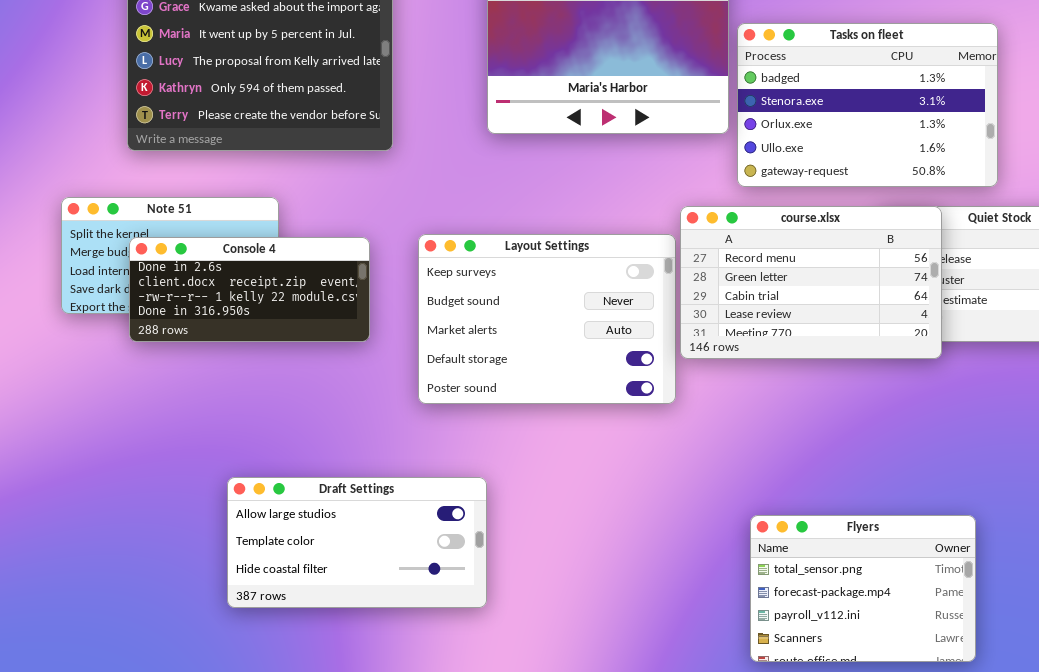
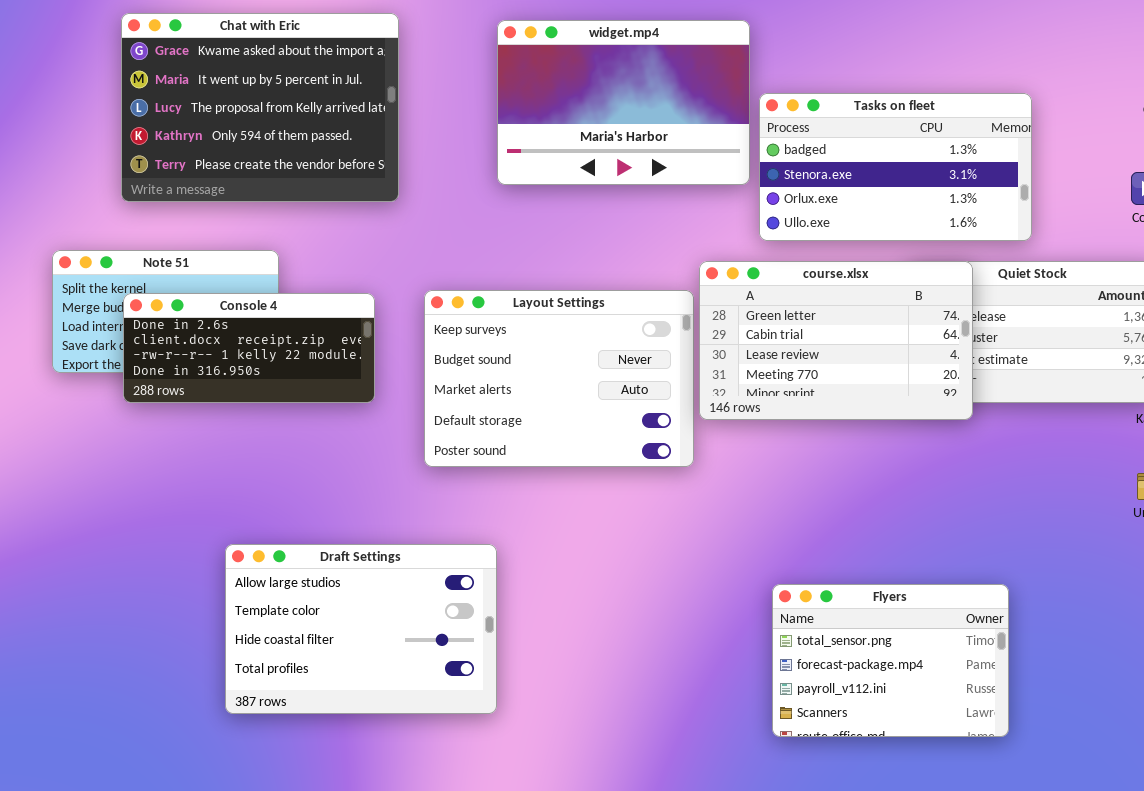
Tasks on fleet: [737,23,998,187] -> [759,93,1032,241], resized
course.xlsx: [680,206,942,359] -> [699,261,973,420], scrolled down 1 row
Draft Settings: [227,477,487,608] -> [225,544,497,714], resized

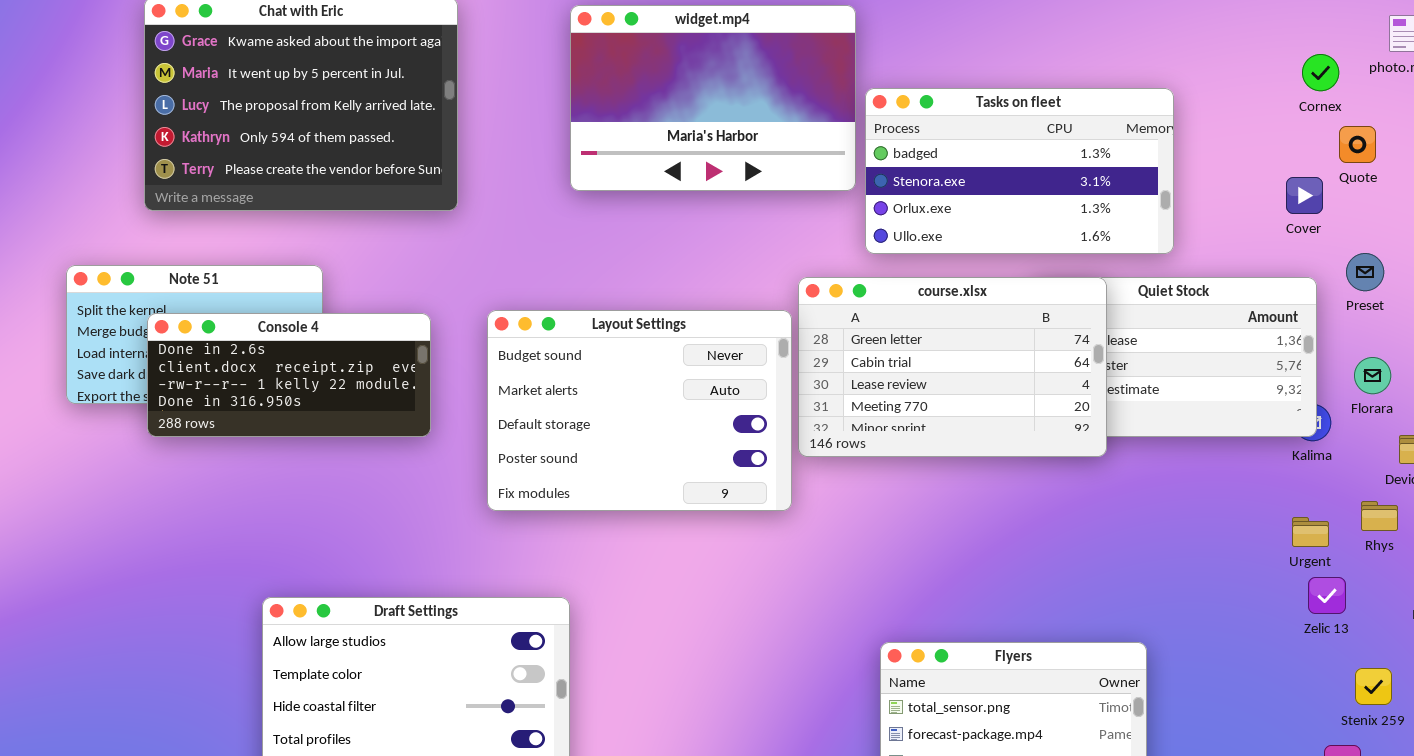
Layout Settings: [424,290,694,467] -> [487,310,792,511], scrolled down 1 row

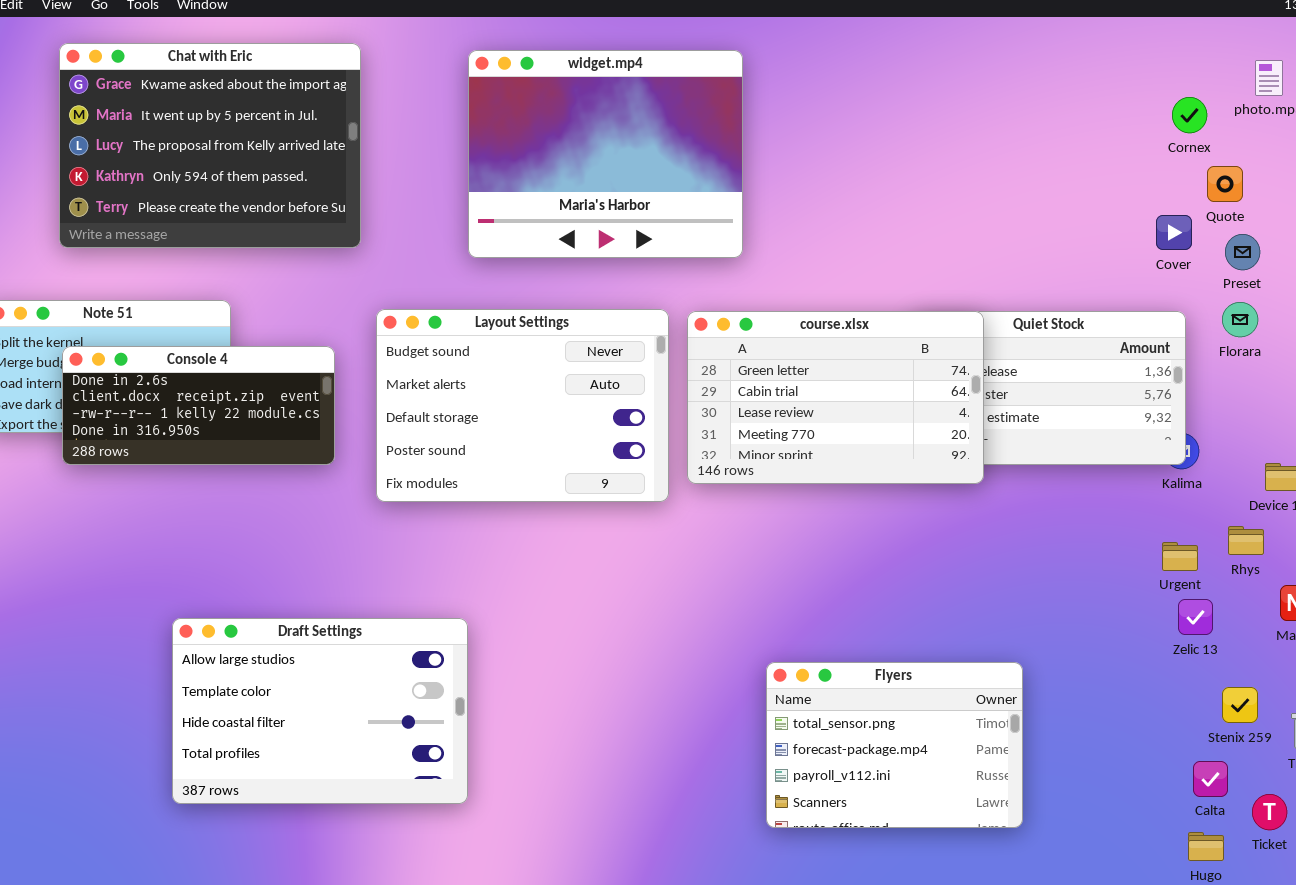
widget.mp4: [570,5,856,191] -> [468,50,743,258], resized
Tasks on fleet: [865,88,1174,254] -> none, closed
Preset: [1346,253,1384,291] -> [1225,234,1260,270], moved
Layout Settings: [487,310,792,511] -> [376,309,669,502], moved
Florara: [1354,357,1391,394] -> [1222,302,1258,337], moved

